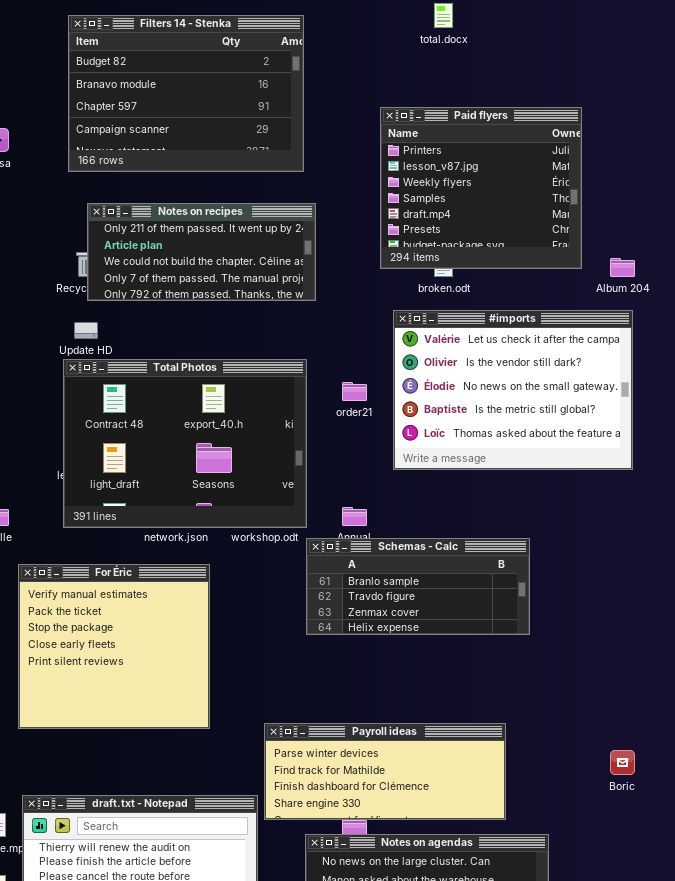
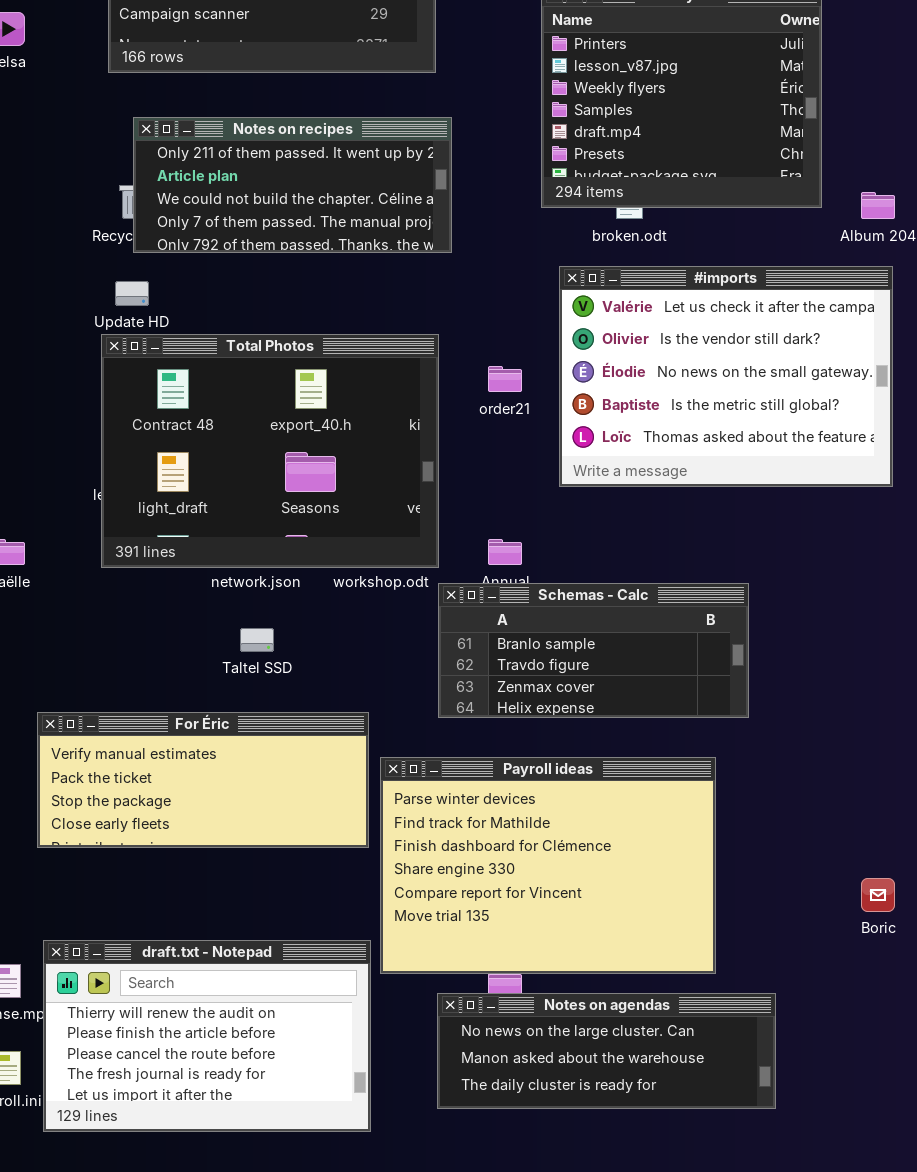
For Éric: [18,564,210,729] -> [37,712,369,848], resized
Payroll ideas: [264,723,506,820] -> [380,757,716,974], resized

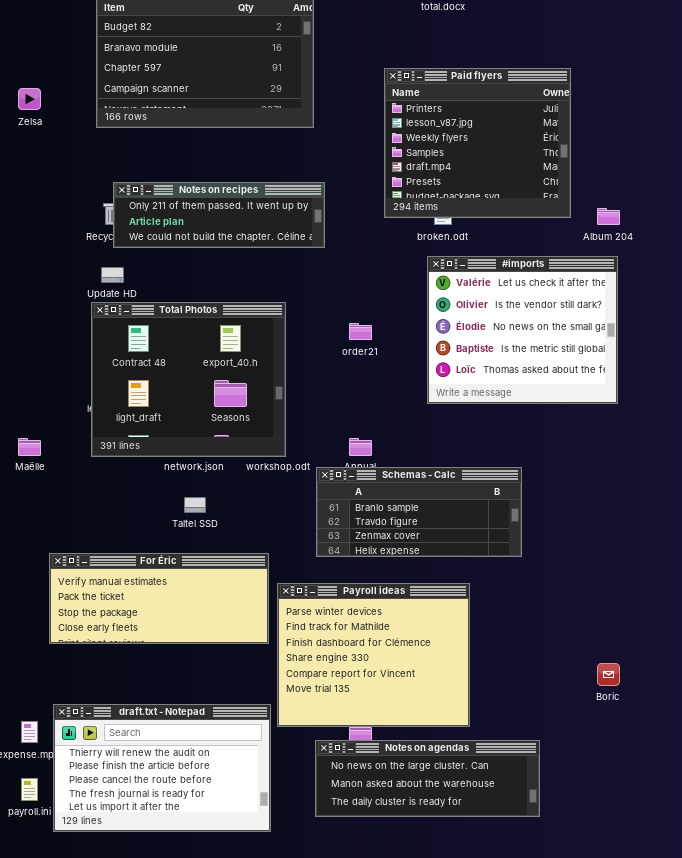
Notes on recipes: [133,117,452,253] -> [113,182,325,248], resized
#imports: [559,266,893,487] -> [427,256,618,404], resized
Total Photos: [101,334,439,568] -> [91,302,286,457], resized
Payroll ideas: [380,757,716,974] -> [277,583,470,727], resized

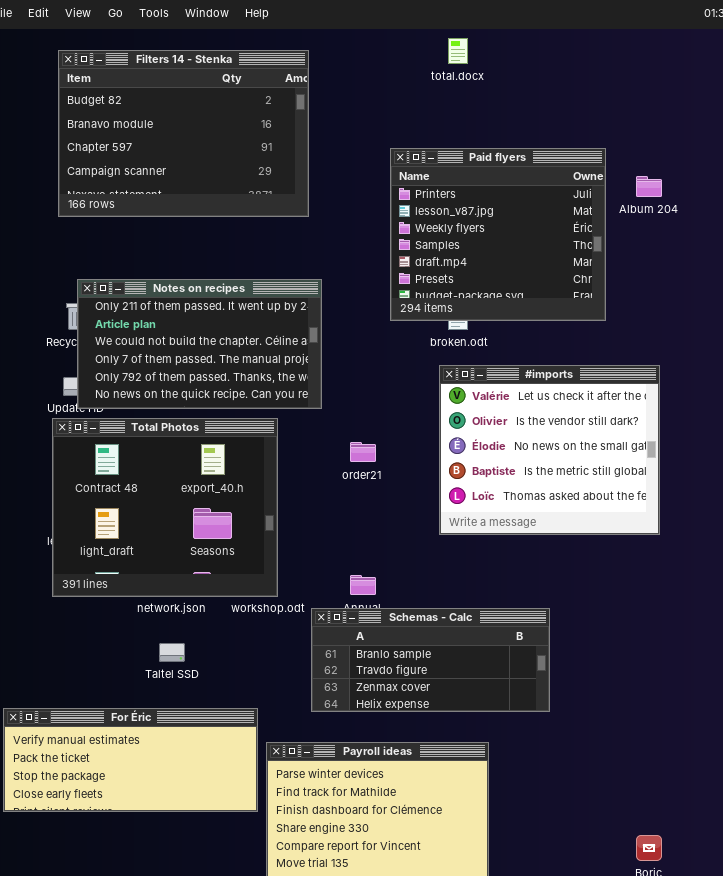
Notes on recipes: [113,182,325,248] -> [77,279,322,409], resized
Album 204: [597,208,620,225] -> [636,176,662,197], moved

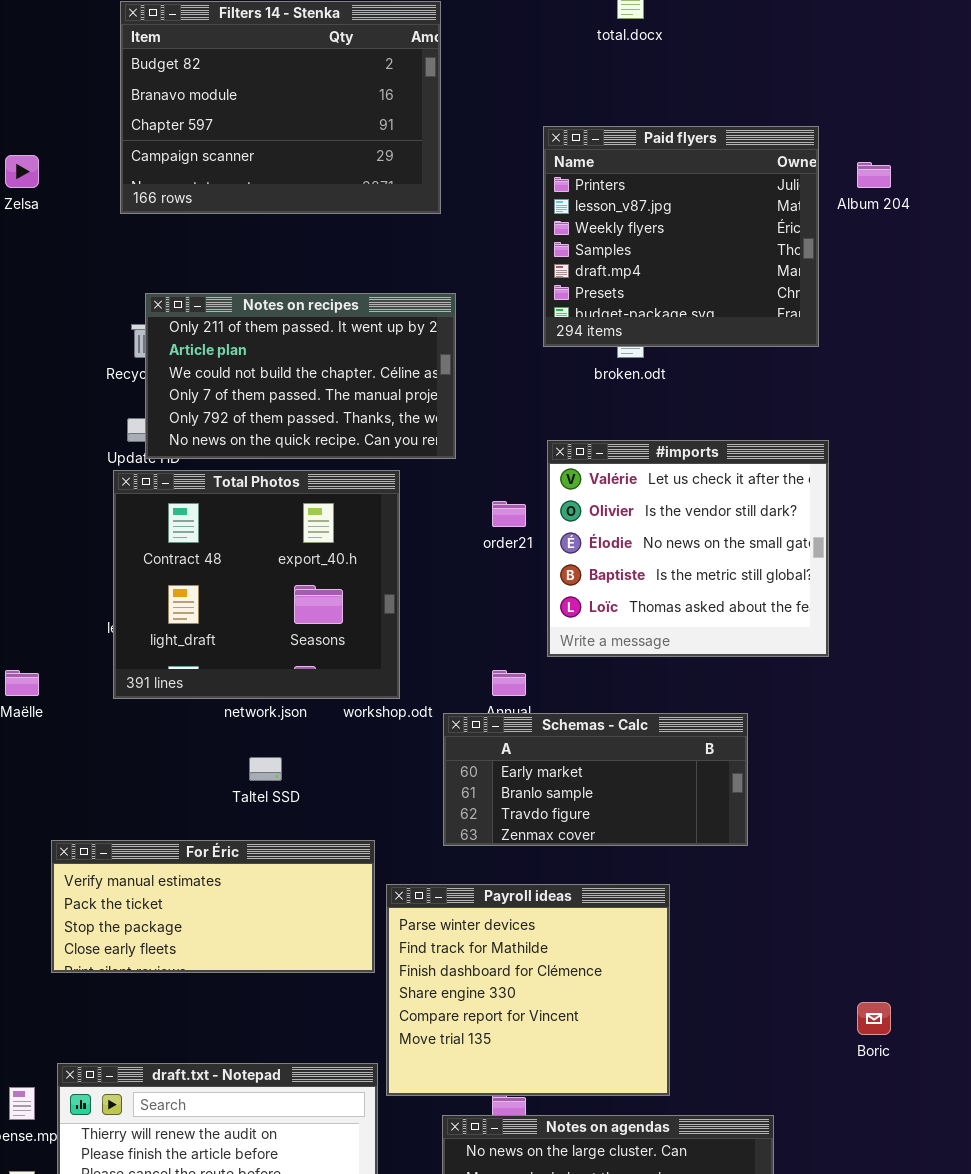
#imports: [439,365,660,535] -> [547,440,829,657], moved
Schemas - Calc: [311,608,550,712] -> [443,713,748,846], scrolled up 1 row

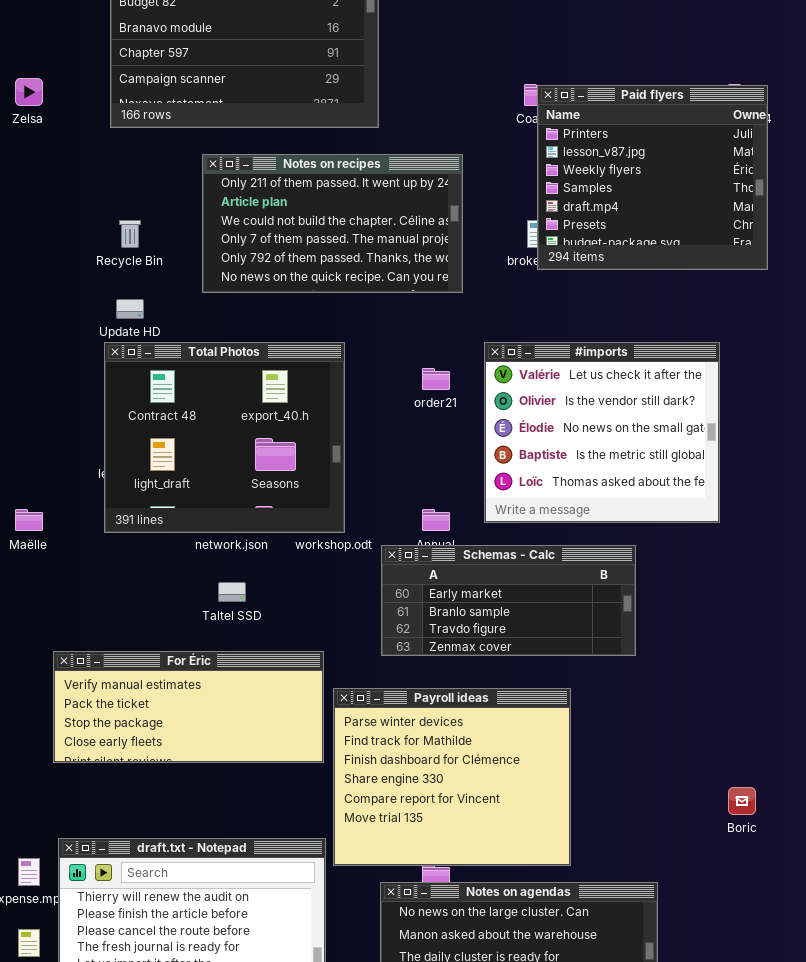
Paid flyers: [543,126,819,347] -> [537,85,768,270], moved
Notes on recipes: [145,293,456,459] -> [202,154,463,293], moved
#imports: [547,440,829,657] -> [484,342,720,523], moved

